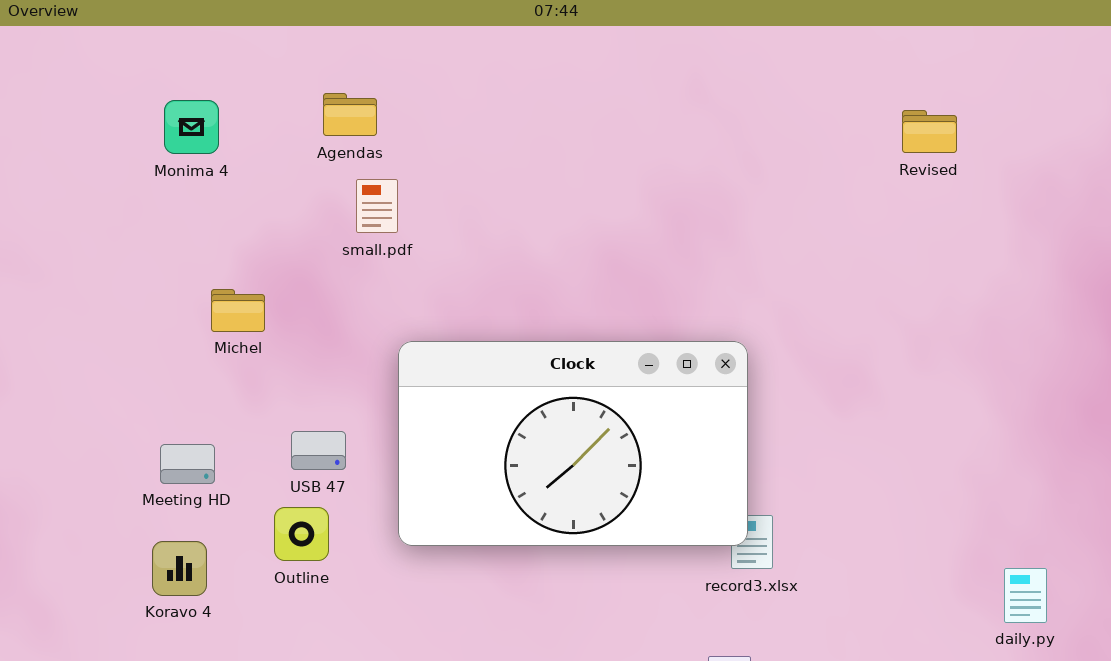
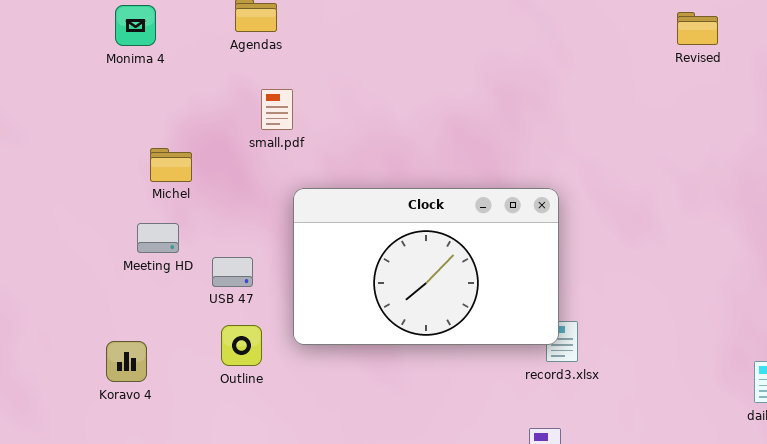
small.pdf: [356,179,398,233] -> [261,89,293,130], moved
Meeting HD: [160,444,215,484] -> [137,223,179,253], moved
Outline: [274,507,329,561] -> [221,325,262,366], moved

